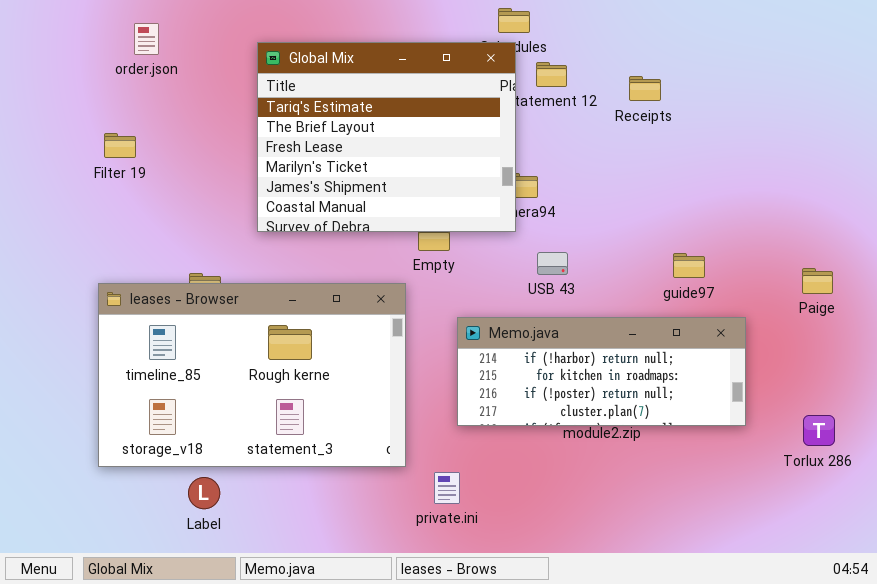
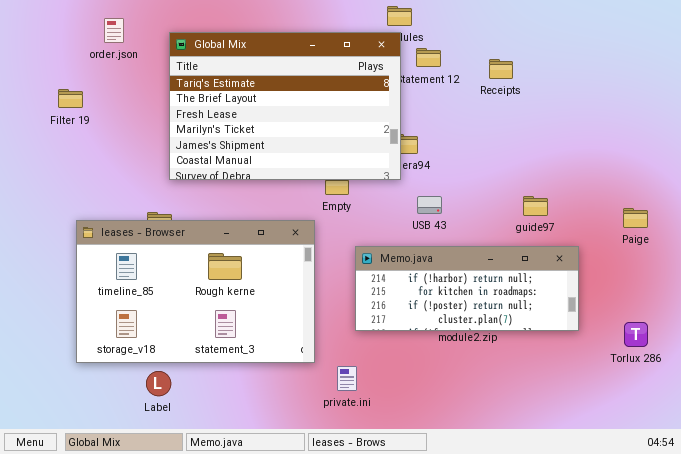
Global Mix: [257,42,516,232] -> [169,32,401,180], resized
Filter 19: [104,133,136,158] -> [58,89,83,108], moved

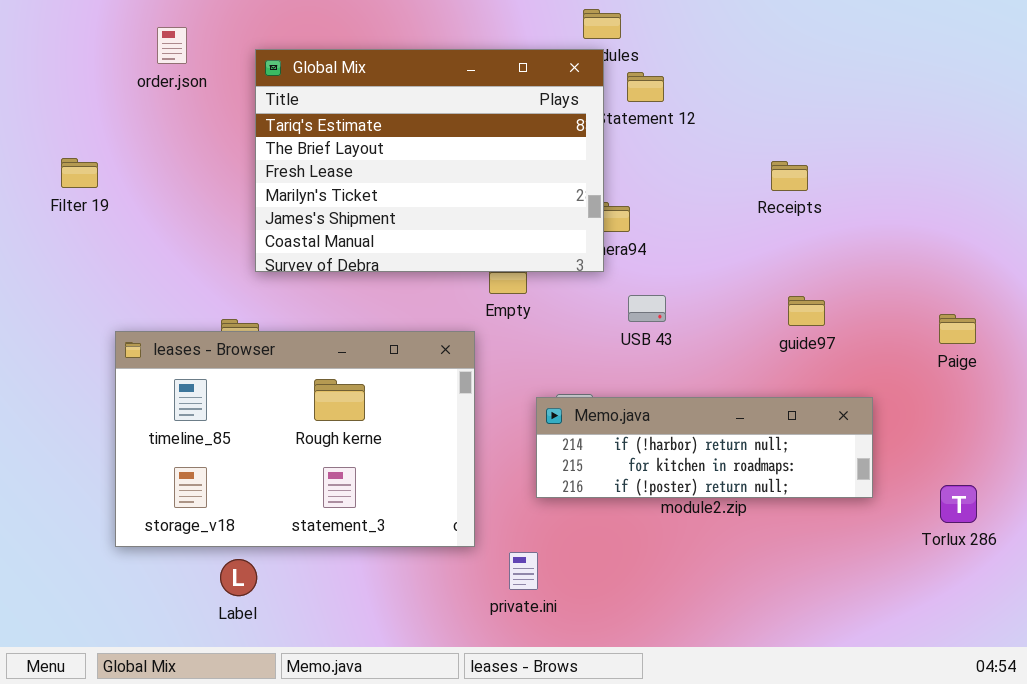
Receipts: [489,59,513,79] -> [771,161,808,191], moved
Filter 19: [58,89,83,108] -> [61,158,98,188], moved
Memo.java: [355,246,579,331] -> [536,397,873,498], resized

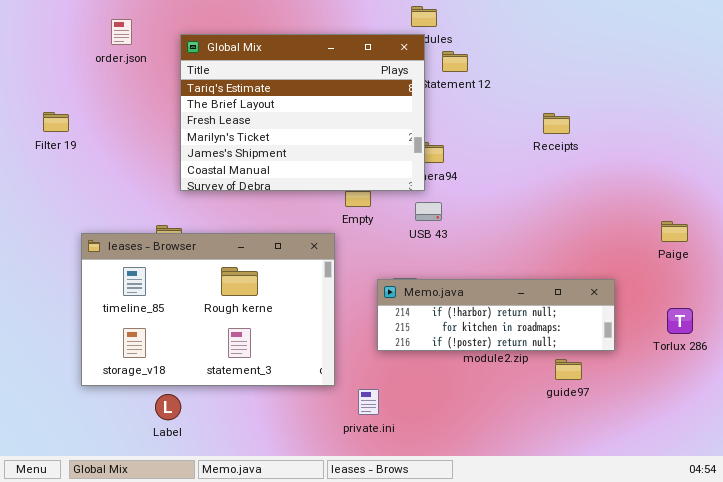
USB 43: [628,295,666,322] -> [415,202,442,221], moved
guide97: [788,296,825,326] -> [555,359,582,380], moved
Torlux 286: [940,485,977,523] -> [667,308,693,334], moved

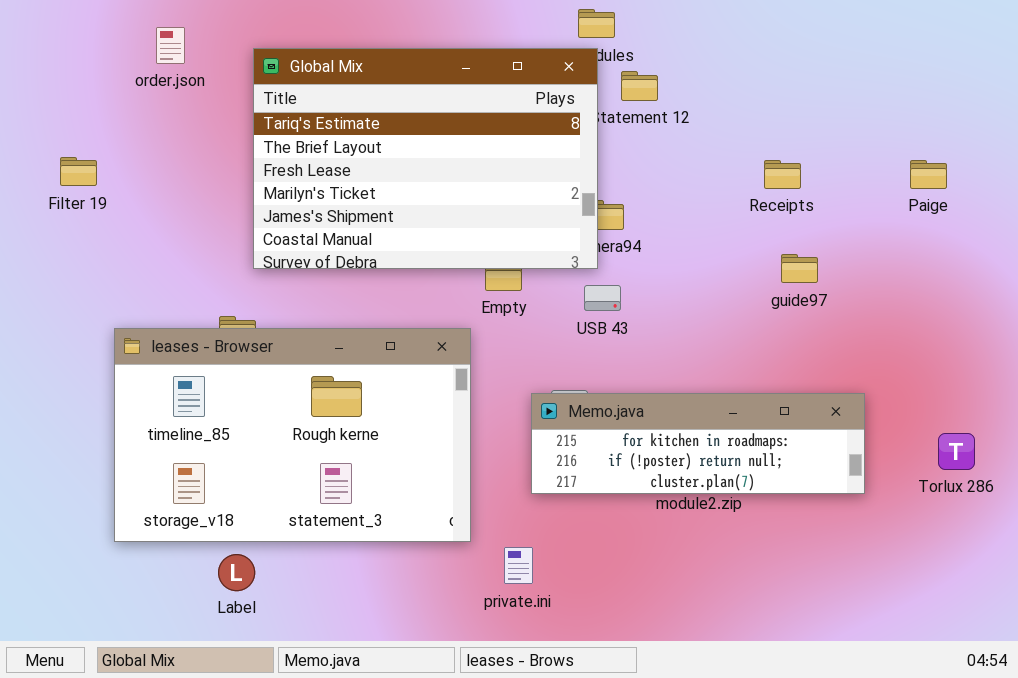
Paige: [661,221,688,242] -> [910,160,947,189], moved
Memo.java: [377,279,615,351] -> [531,393,865,494], scrolled down 1 row
guide97: [555,359,582,380] -> [781,254,818,283], moved

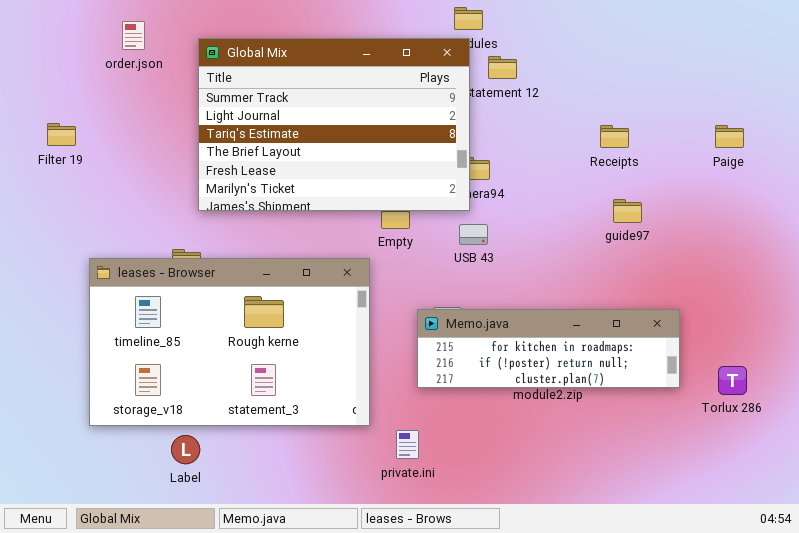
Global Mix: [253,48,598,269] -> [198,38,470,211], scrolled up 2 rows
Torlux 286: [938,433,975,470] -> [718,366,747,395], moved

